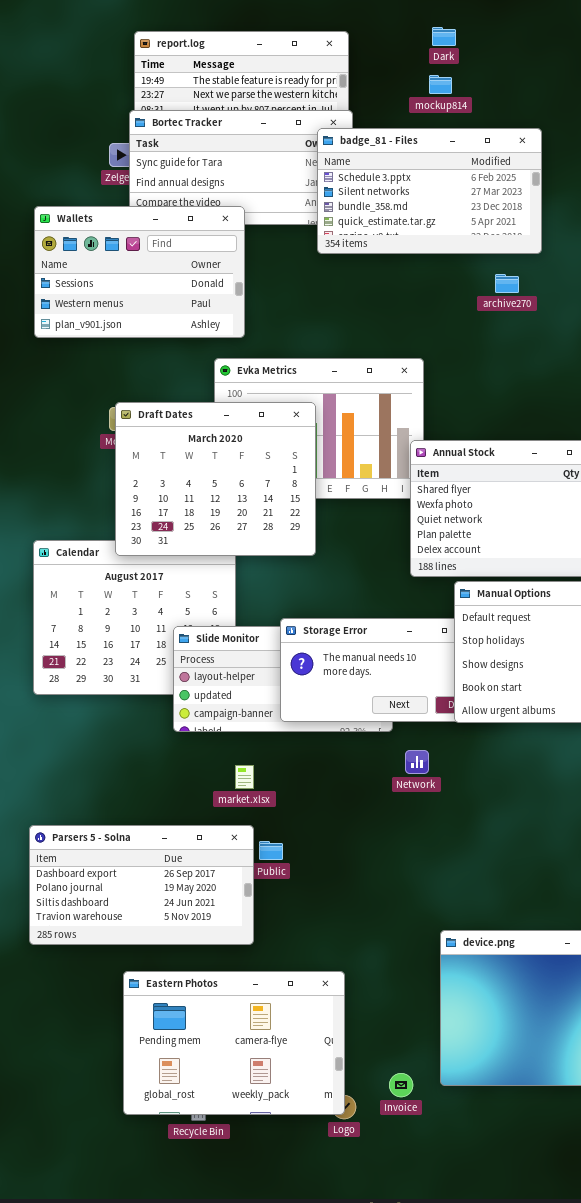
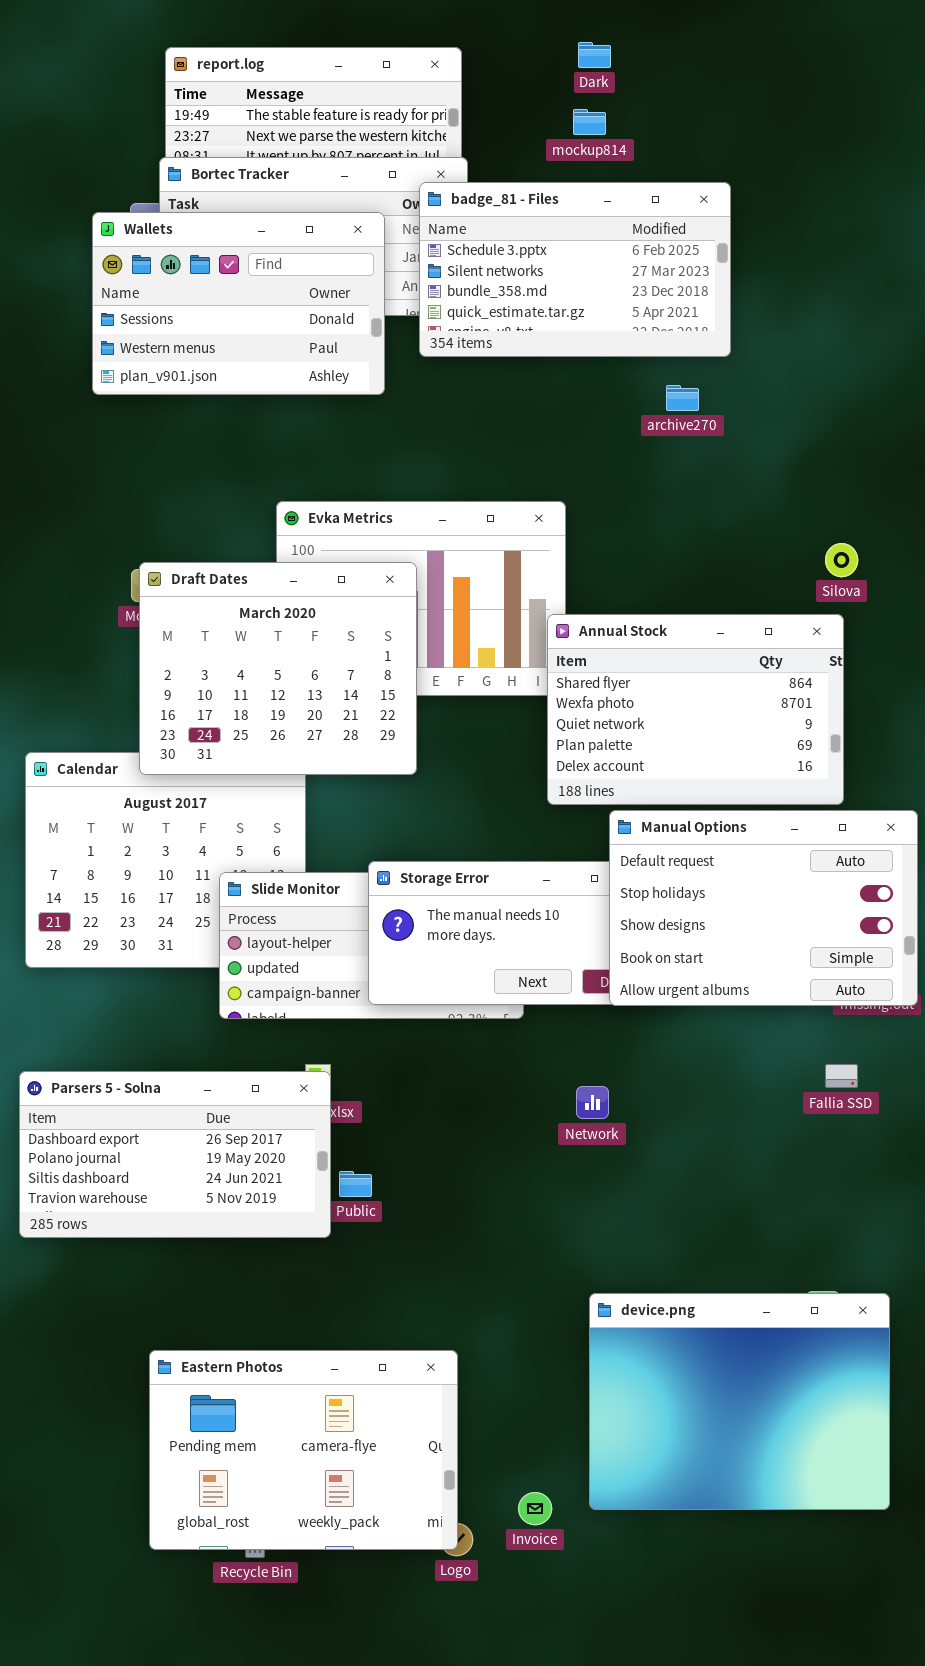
Wallets: [34,206,245,338] -> [92,212,385,395], moved
Network: [405,750,429,774] -> [576,1086,609,1119], moved
Parsers 5 - Solna: [29,825,254,945] -> [19,1071,331,1238], moved

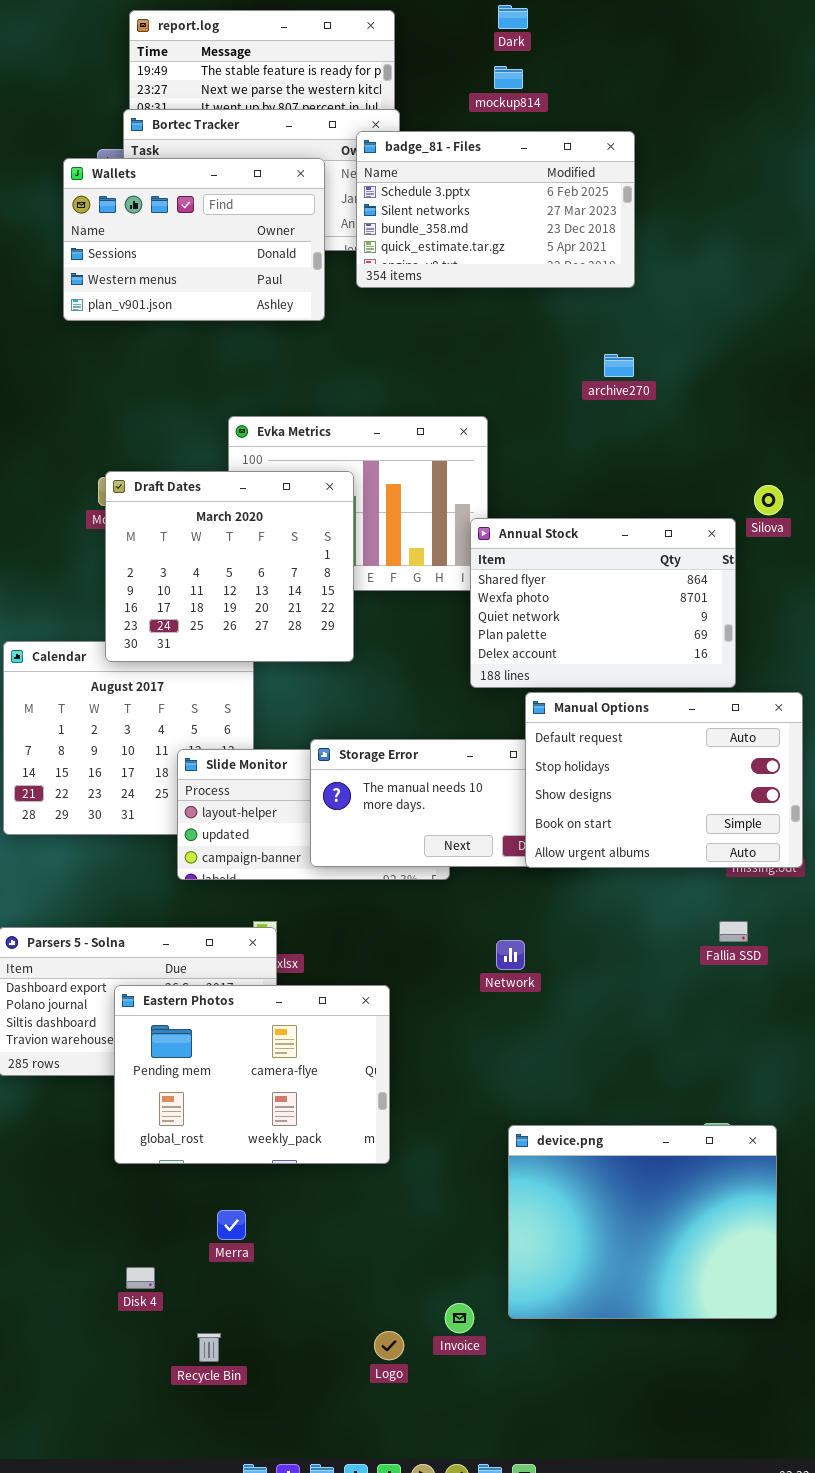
archive270: [666,385,699,411] -> [604,354,634,377], moved
Silova: [825,543,858,577] -> [754,485,783,515], moved
Eastern Photos: [149,1350,458,1550] -> [114,985,390,1164], moved

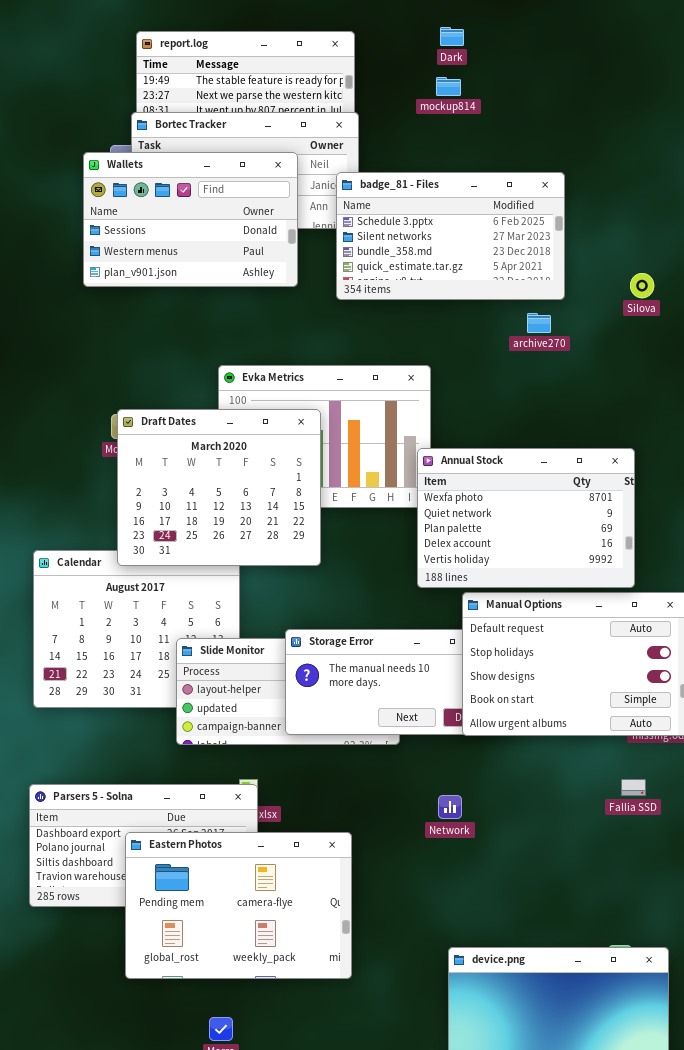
badge_81 - Files: [356,131,635,288] -> [336,172,565,300], moved
Silova: [754,485,783,515] -> [630,273,654,298], moved
Annual Stock: [470,518,736,688] -> [417,448,635,588], scrolled down 1 row

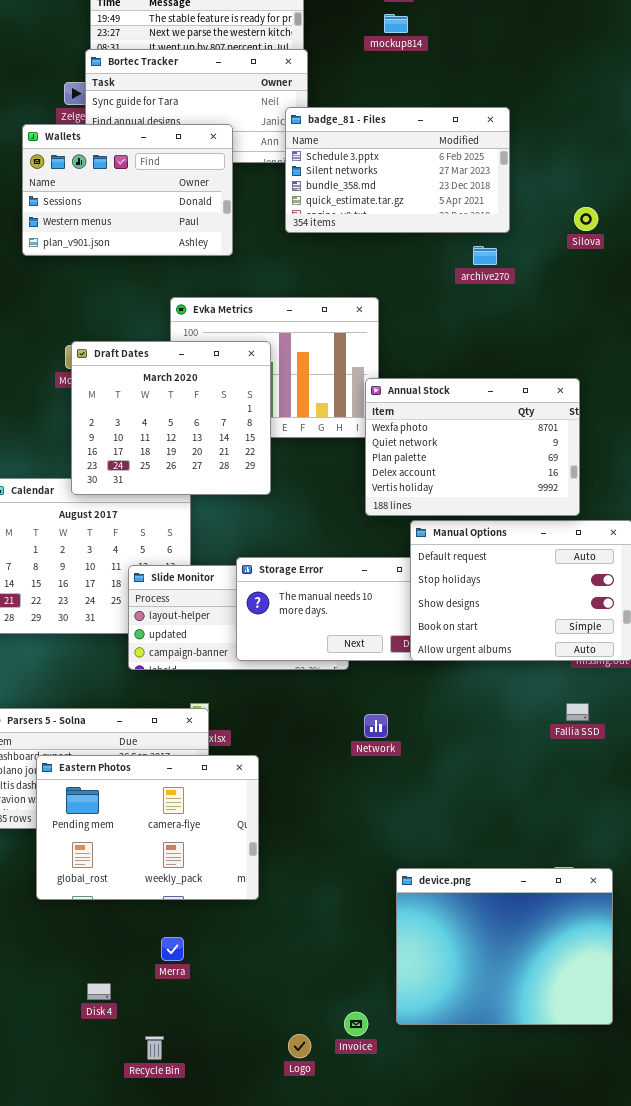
Wallets: [83,152,298,287] -> [22,124,233,256], moved
Network: [438,795,462,819] -> [364,714,388,738], moved
Eastern Photos: [125,832,352,979] -> [36,755,259,900], moved

